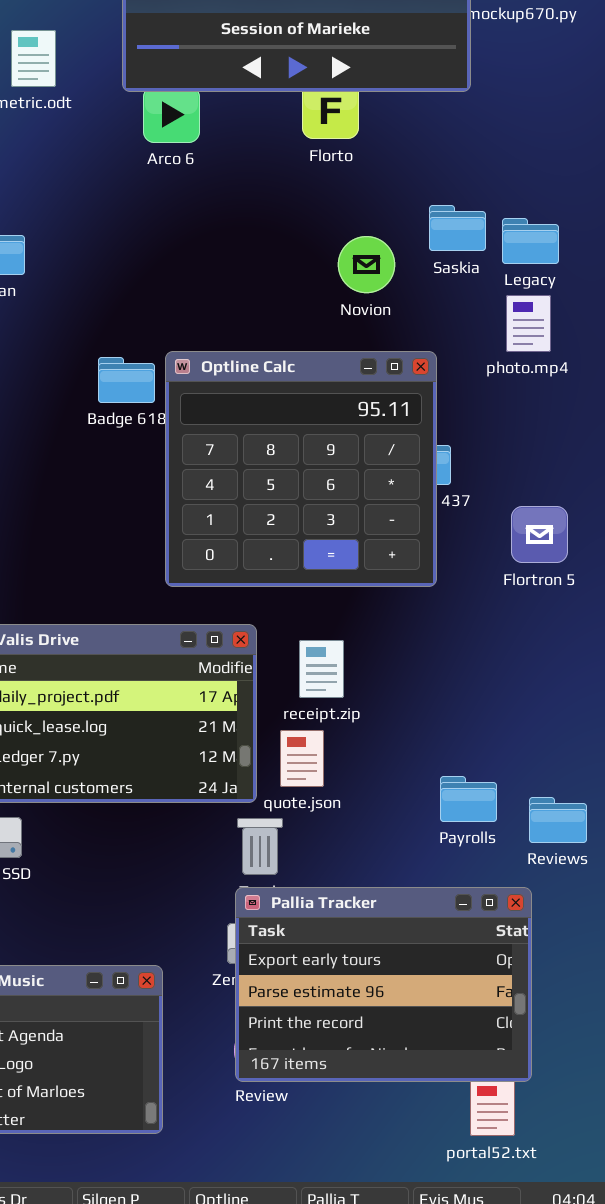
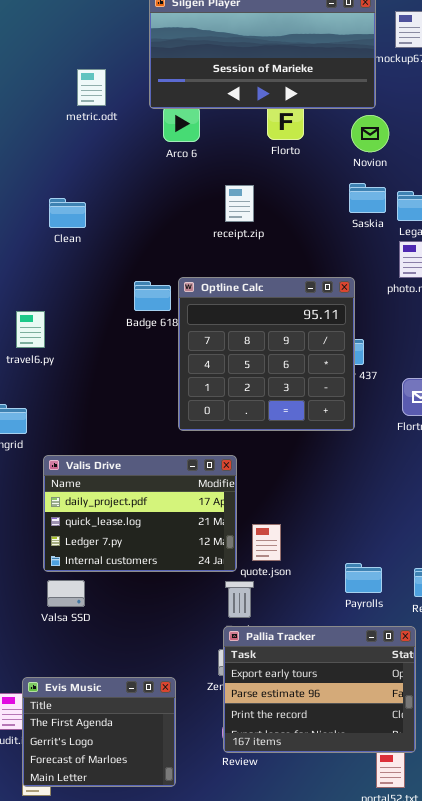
Novion: [338,236,395,293] -> [351,115,389,152], moved
receipt.zip: [299,640,344,698] -> [225,185,254,222], moved
Payrolls: [440,776,497,822] -> [345,563,382,593], moved

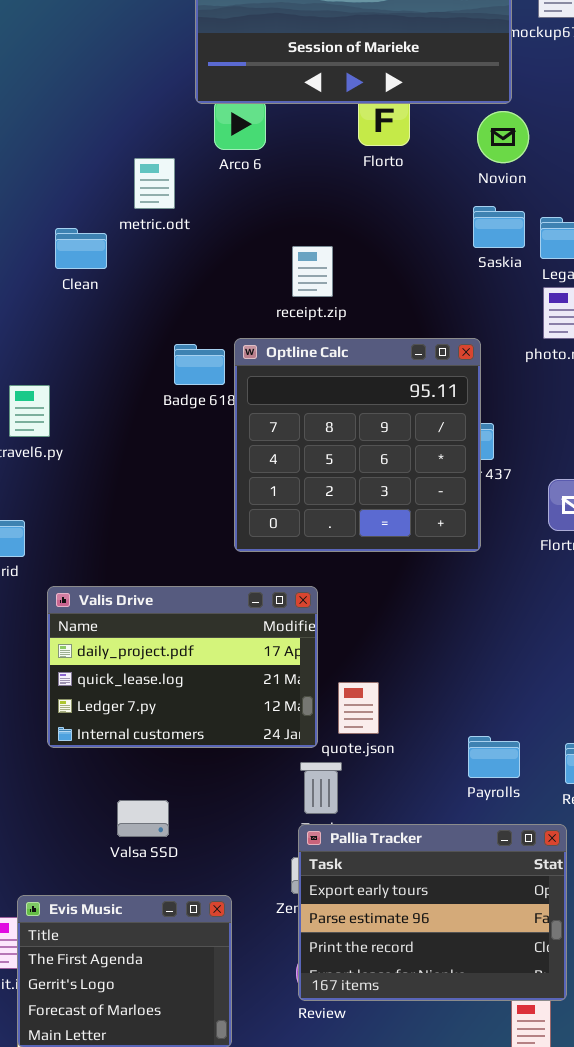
metric.odt: [77,69,106,106] -> [134,158,175,209], moved
receipt.zip: [225,185,254,222] -> [292,246,333,297], moved
Valsa SSD: [47,580,85,607] -> [117,800,169,837], moved

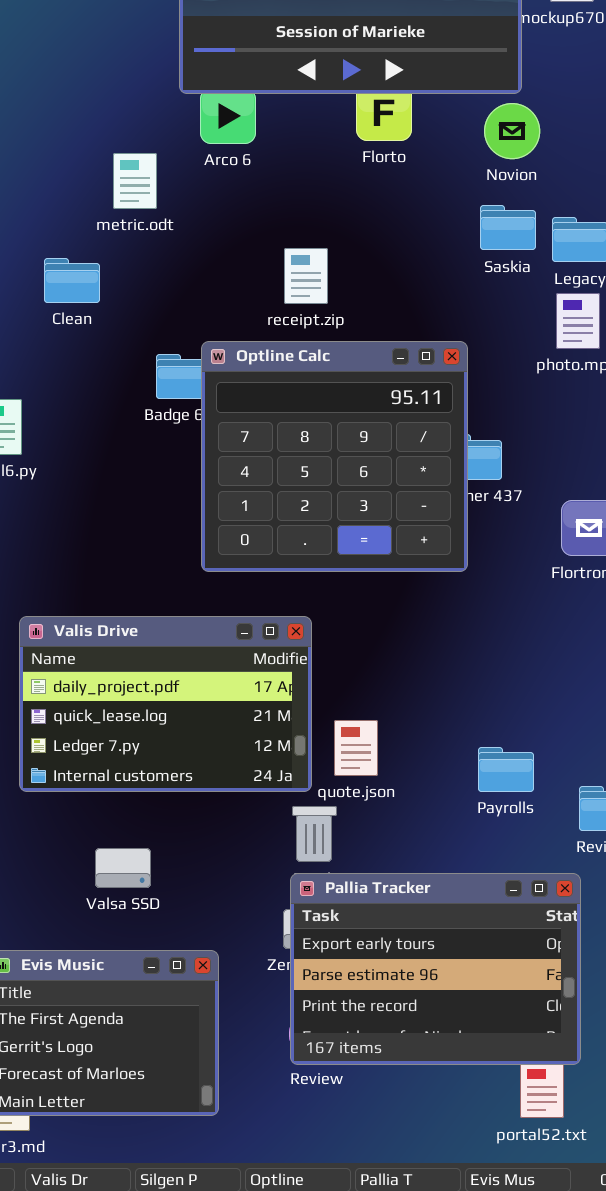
Clean: [55,228,107,269] -> [44,258,100,303], moved
Optline Calc: [234,338,481,552] -> [201,341,468,572], moved
Payrolls: [468,736,520,778] -> [478,747,534,792], moved

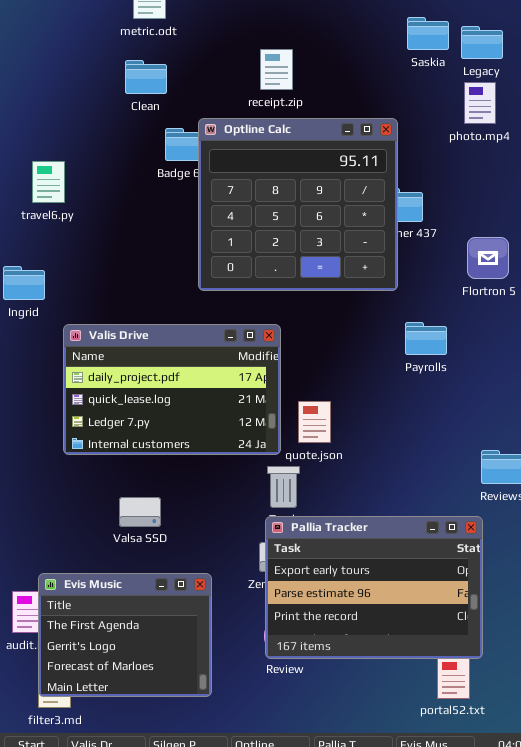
Clean: [44,258,100,303] -> [125,60,167,94], moved
Payrolls: [478,747,534,792] -> [405,322,447,355], moved

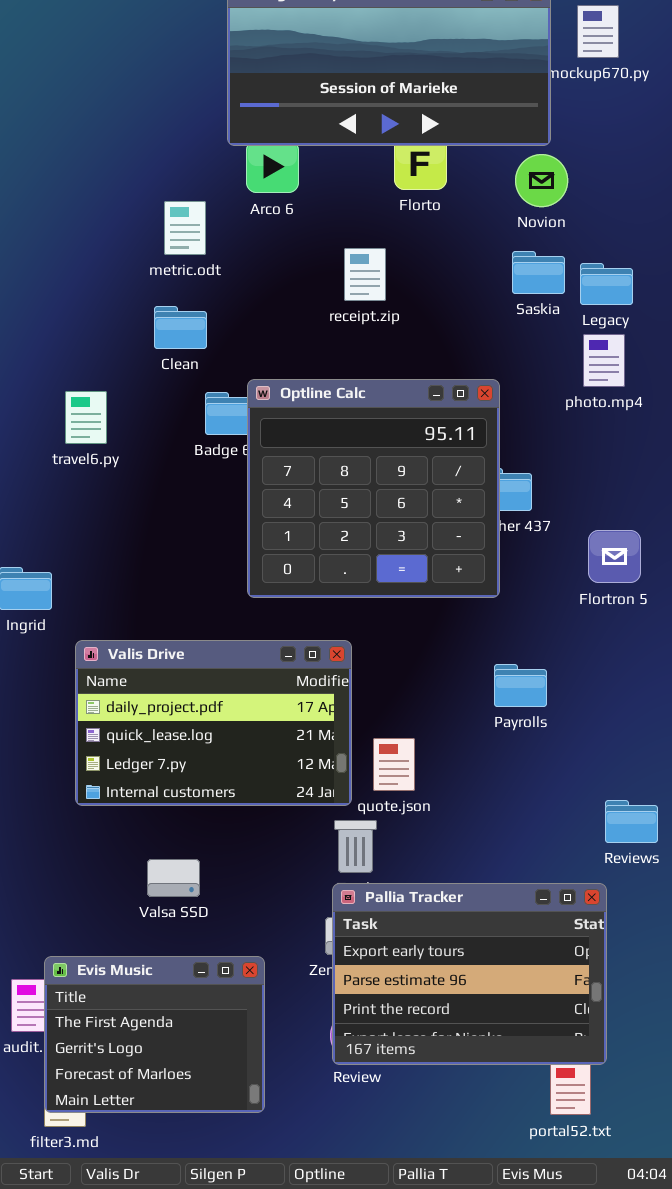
receipt.zip: [260,49,293,90] -> [344,248,386,301], moved
travel6.py: [32,161,65,203] -> [65,391,107,444], moved
Payrolls: [405,322,447,355] -> [494,664,547,707], moved

